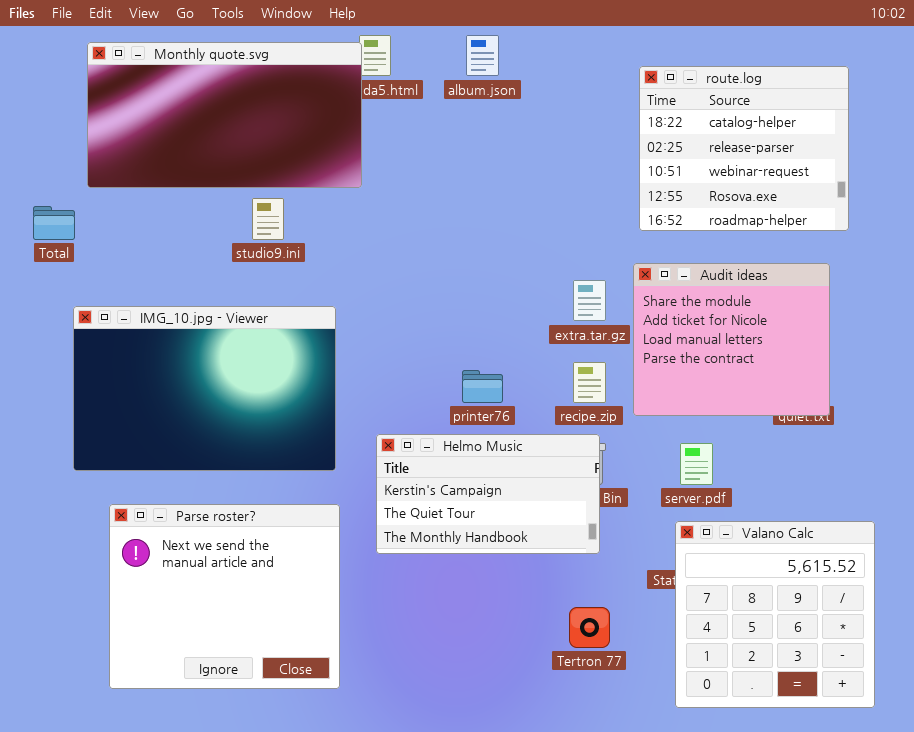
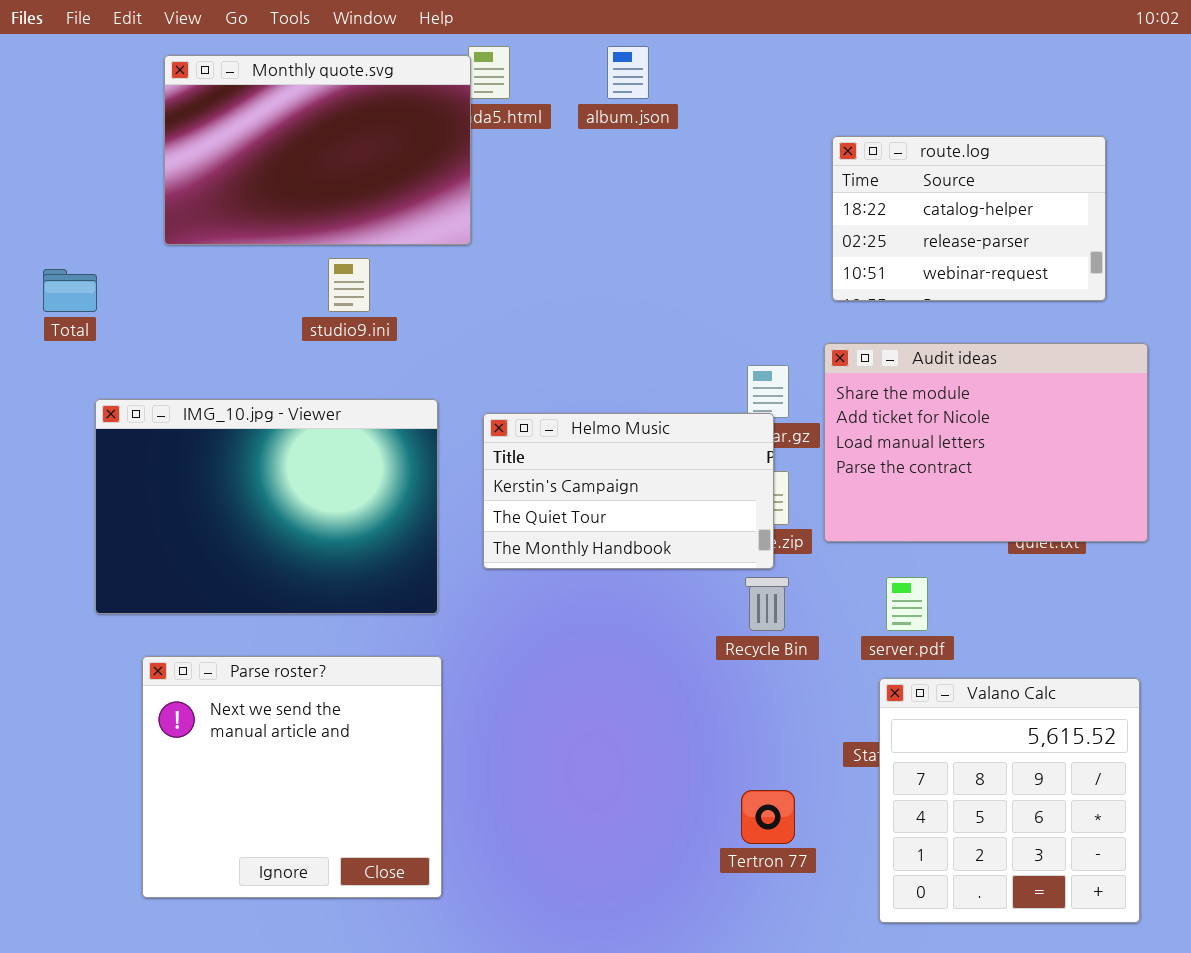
Monthly quote.svg: [87,42,362,188] -> [164,55,471,245], resized
route.log: [639,66,849,231] -> [832,136,1106,301], resized
Audit ideas: [633,263,830,416] -> [824,343,1148,542], resized
Helmo Music: [376,434,600,554] -> [483,413,774,569], moved

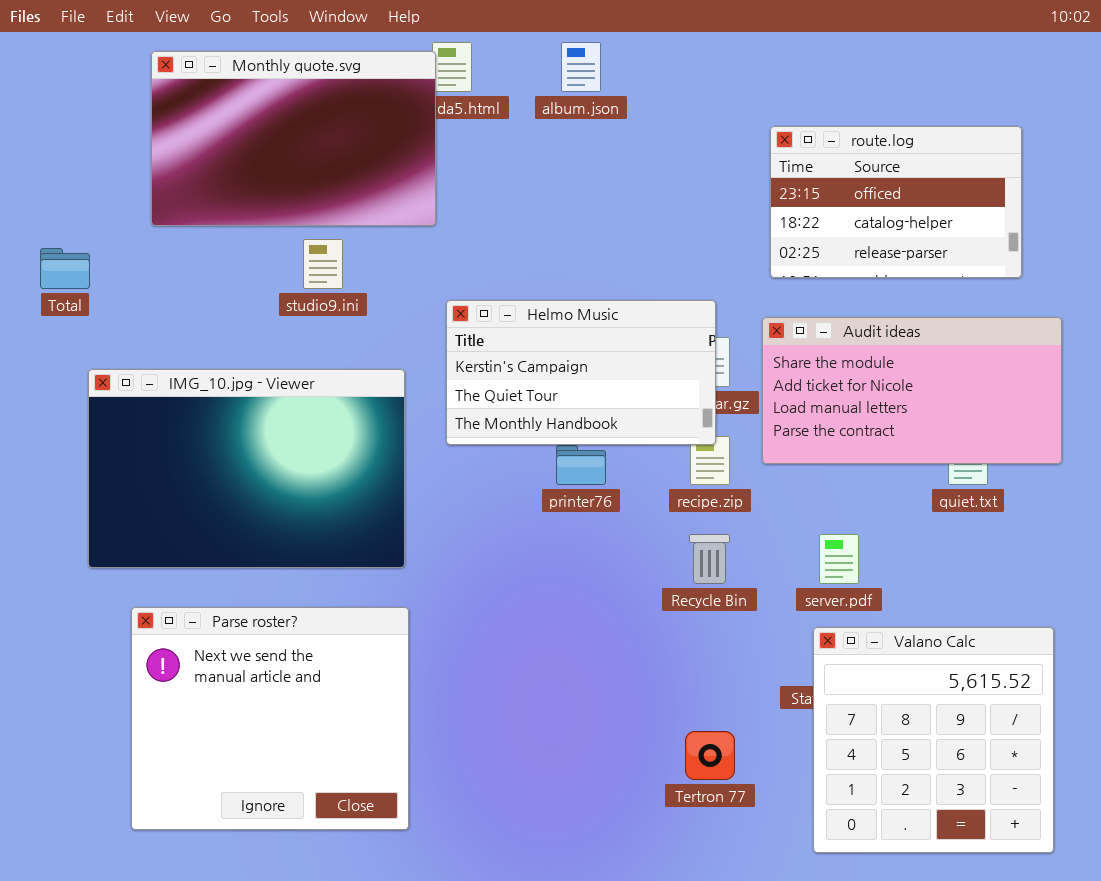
route.log: [832,136,1106,301] -> [770,126,1022,278], scrolled up 1 row
Audit ideas: [824,343,1148,542] -> [762,317,1062,464], resized
Helmo Music: [483,413,774,569] -> [446,300,716,445], moved

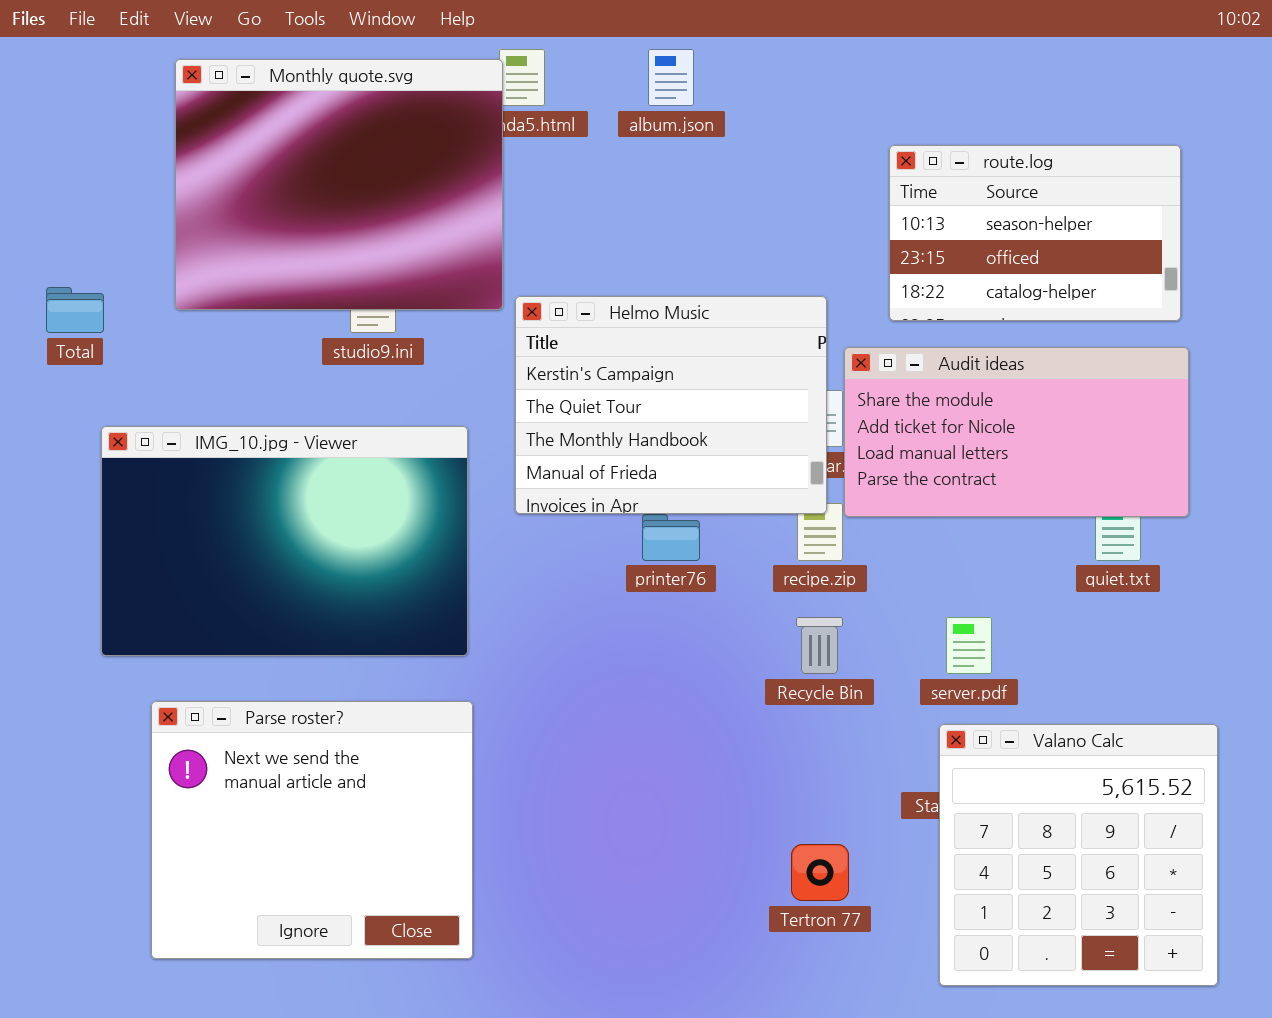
Monthly quote.svg: [151,51,436,226] -> [175,59,503,310], resized
route.log: [770,126,1022,278] -> [889,145,1181,321], scrolled up 1 row
Helmo Music: [446,300,716,445] -> [515,296,827,514], resized
Audit ideas: [762,317,1062,464] -> [844,347,1189,517], moved

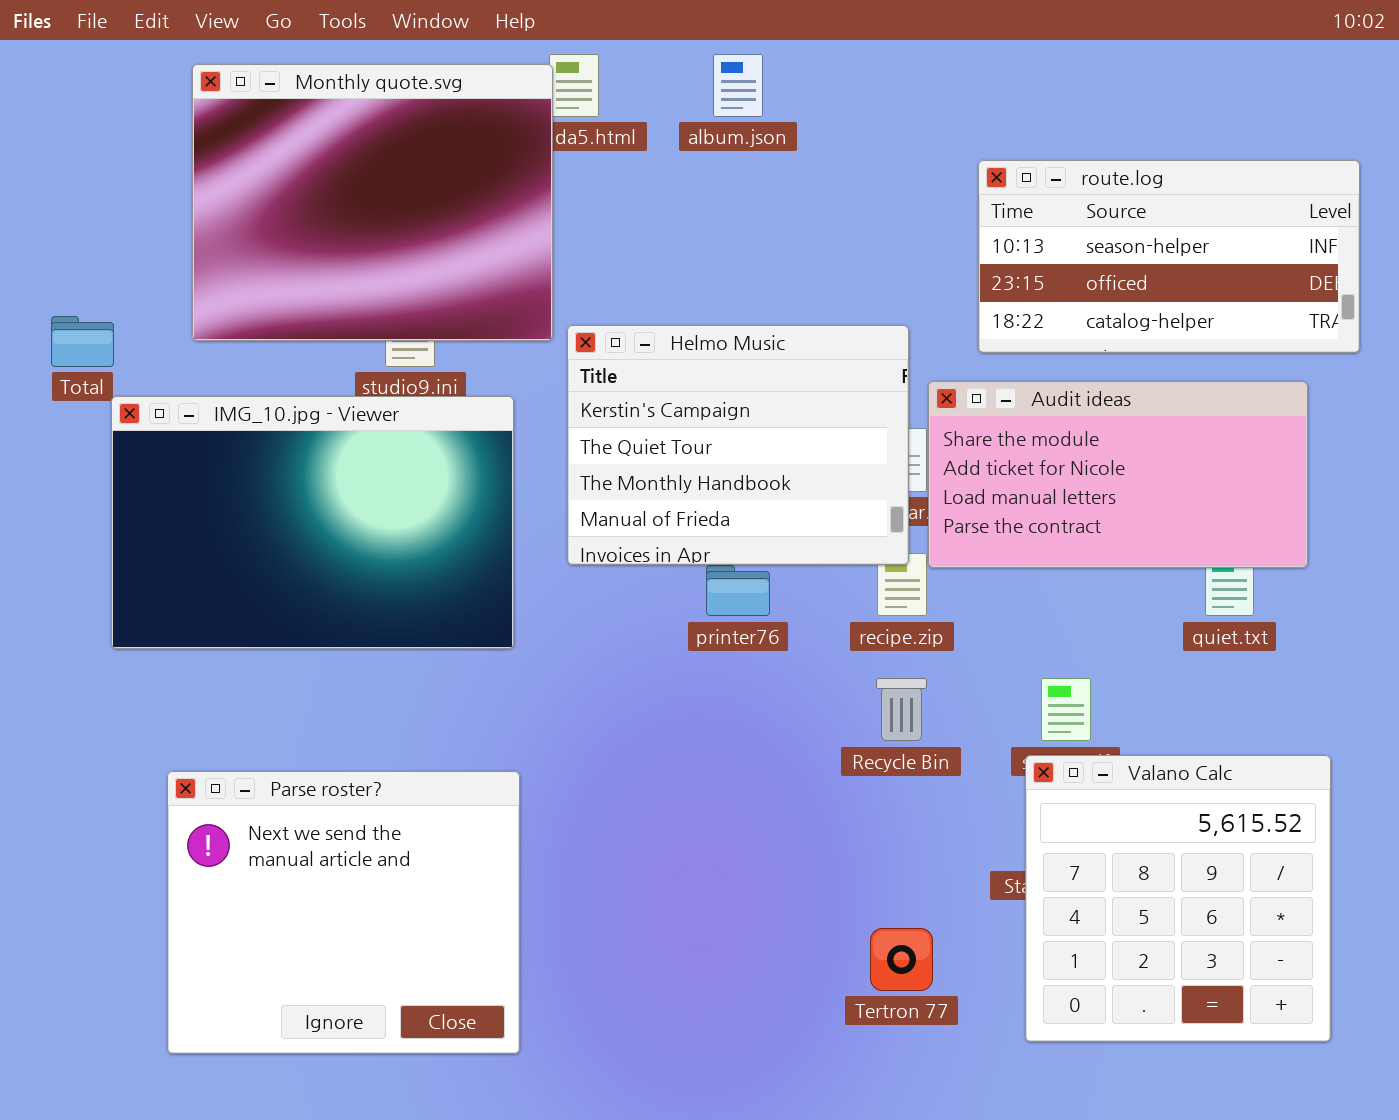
route.log: [889,145,1181,321] -> [978,160,1360,353], resized
IMG_10.jpg - Viewer: [101,426,468,656] -> [111,396,514,649], moved
Valano Calc: [939,724,1218,986] -> [1025,755,1331,1042], moved

